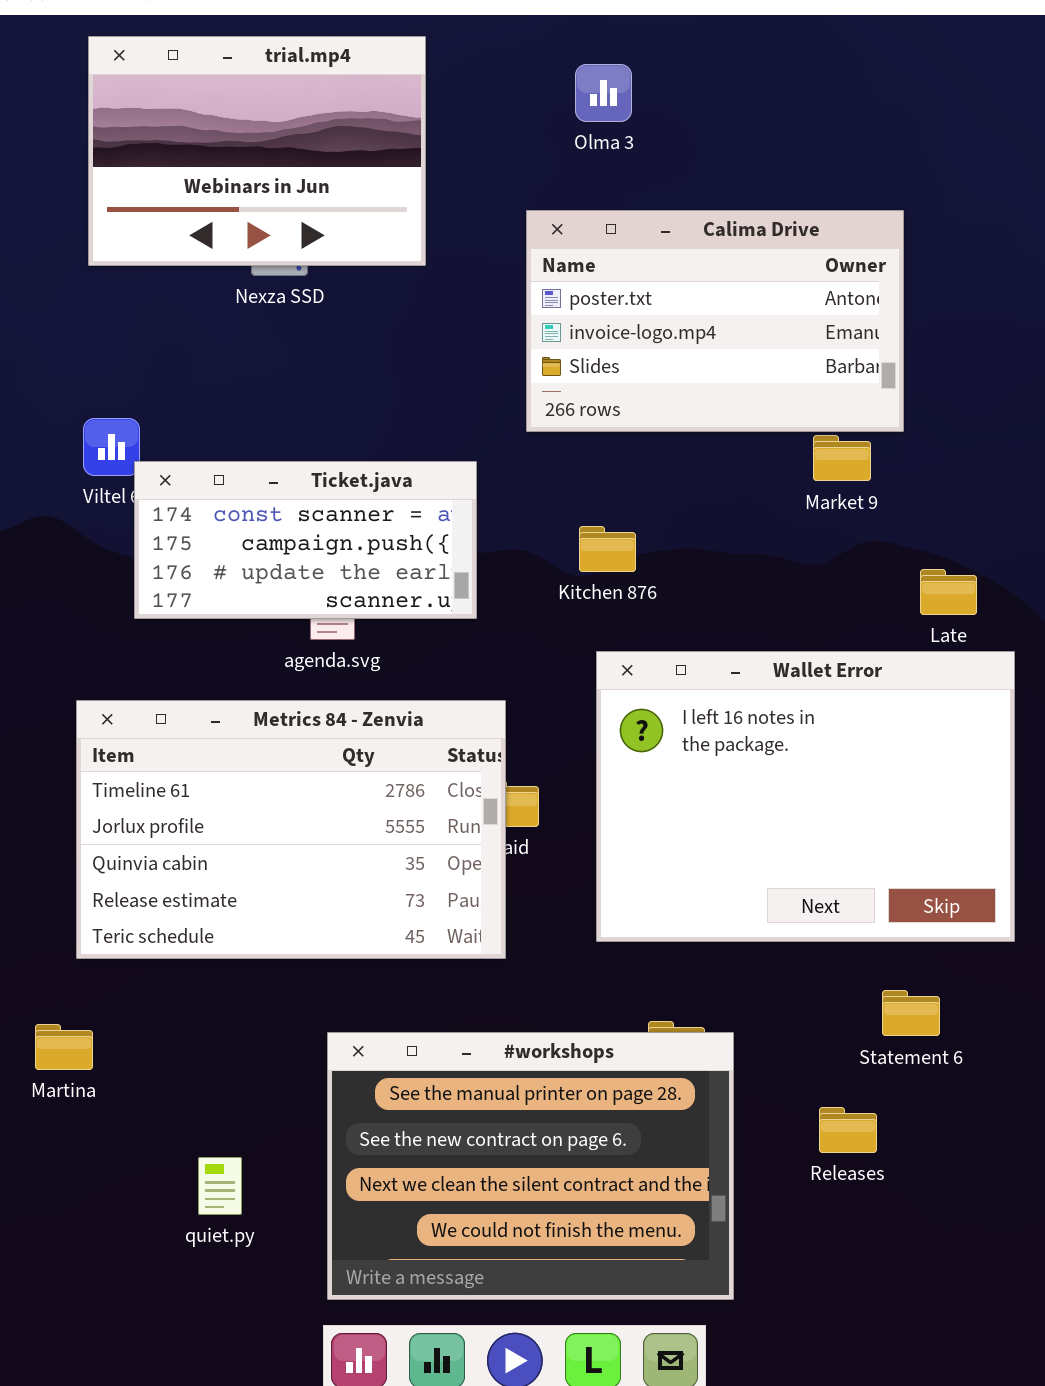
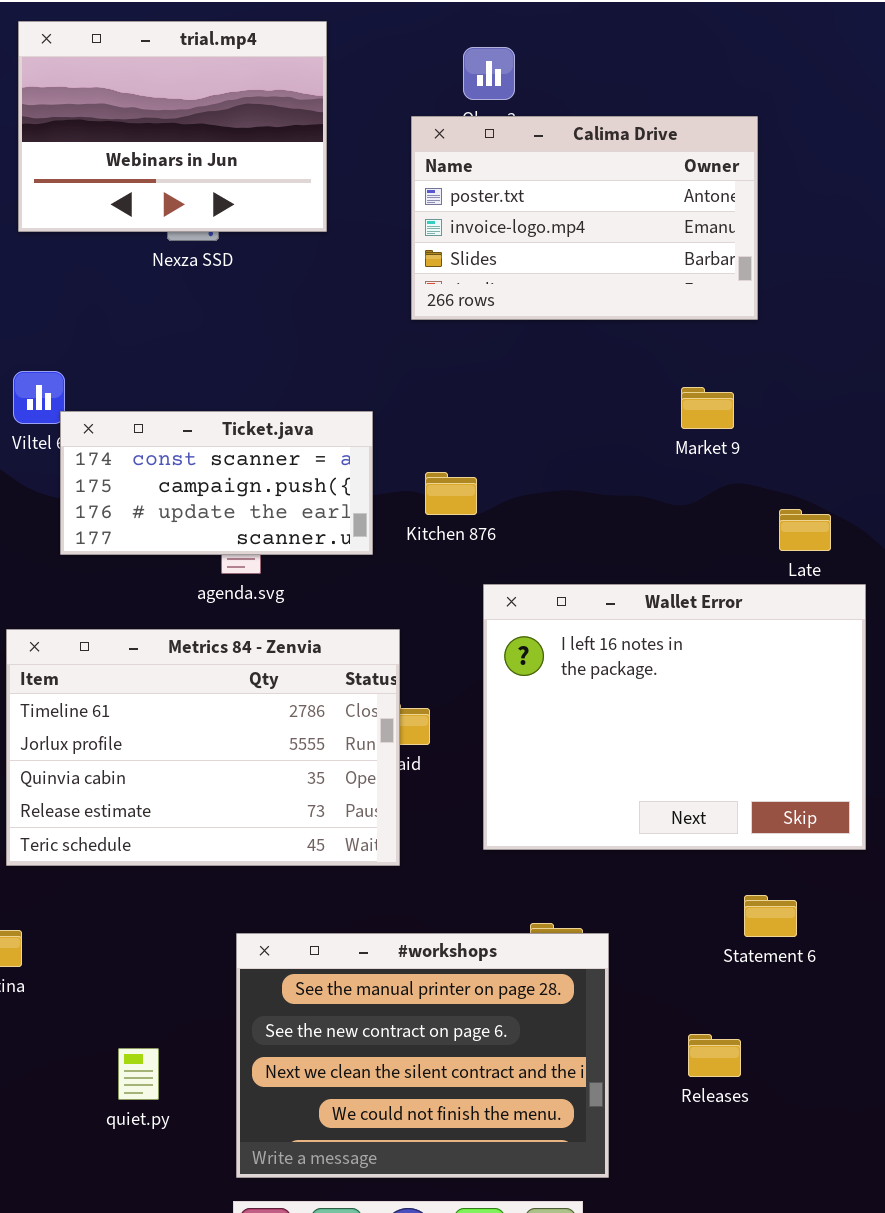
Calima Drive: [526,210,904,432] -> [411,116,758,320], moved
Kitchen 876: [579,526,636,572] -> [425,472,477,515], moved
Releases: [819,1107,877,1153] -> [688,1034,741,1077], moved

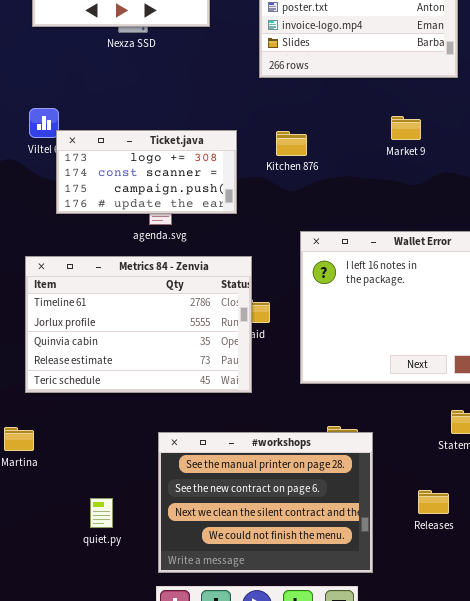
Market 9: [681,387,734,429] -> [391,116,421,140], moved
Ticket.java: [60,411,373,555] -> [56,130,237,214], scrolled up 1 row
Kitchen 876: [425,472,477,515] -> [276,131,307,156], moved

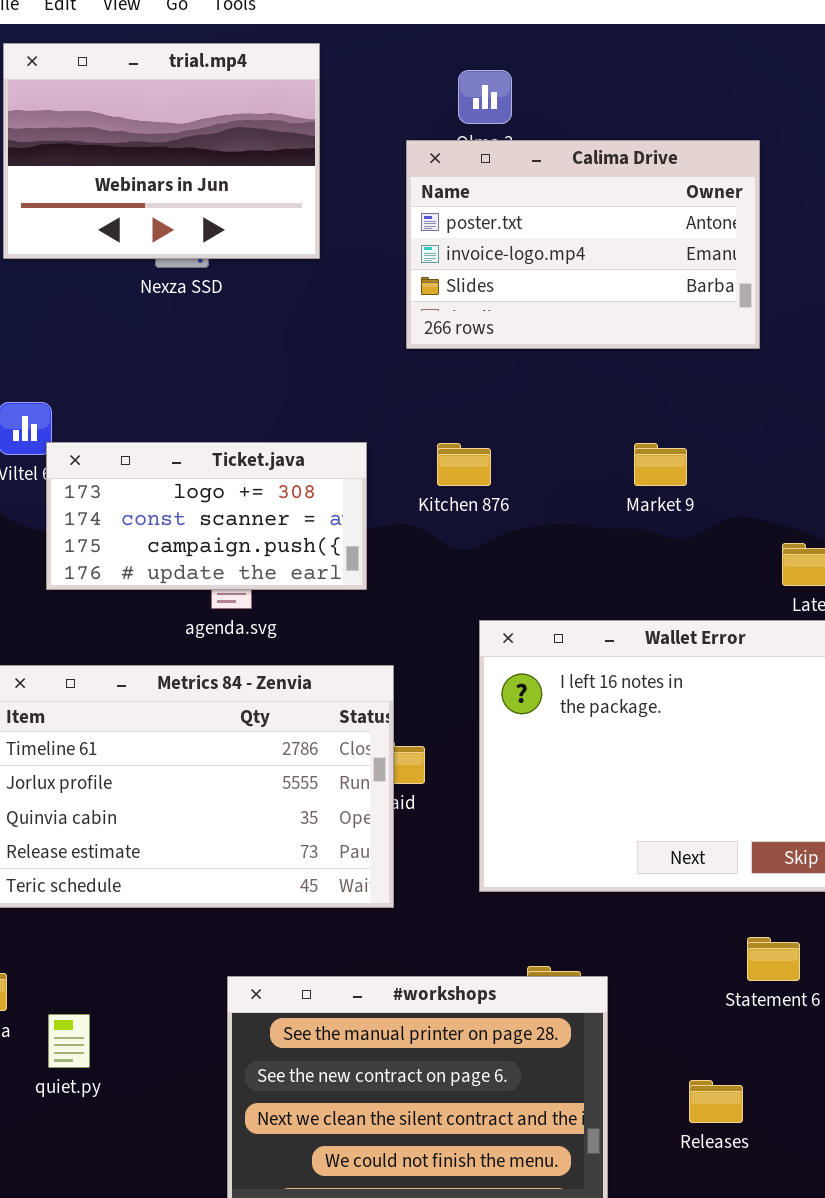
Market 9: [391,116,421,140] -> [634,443,687,486], moved
quiet.py: [90,498,113,528] -> [48,1014,90,1068], moved

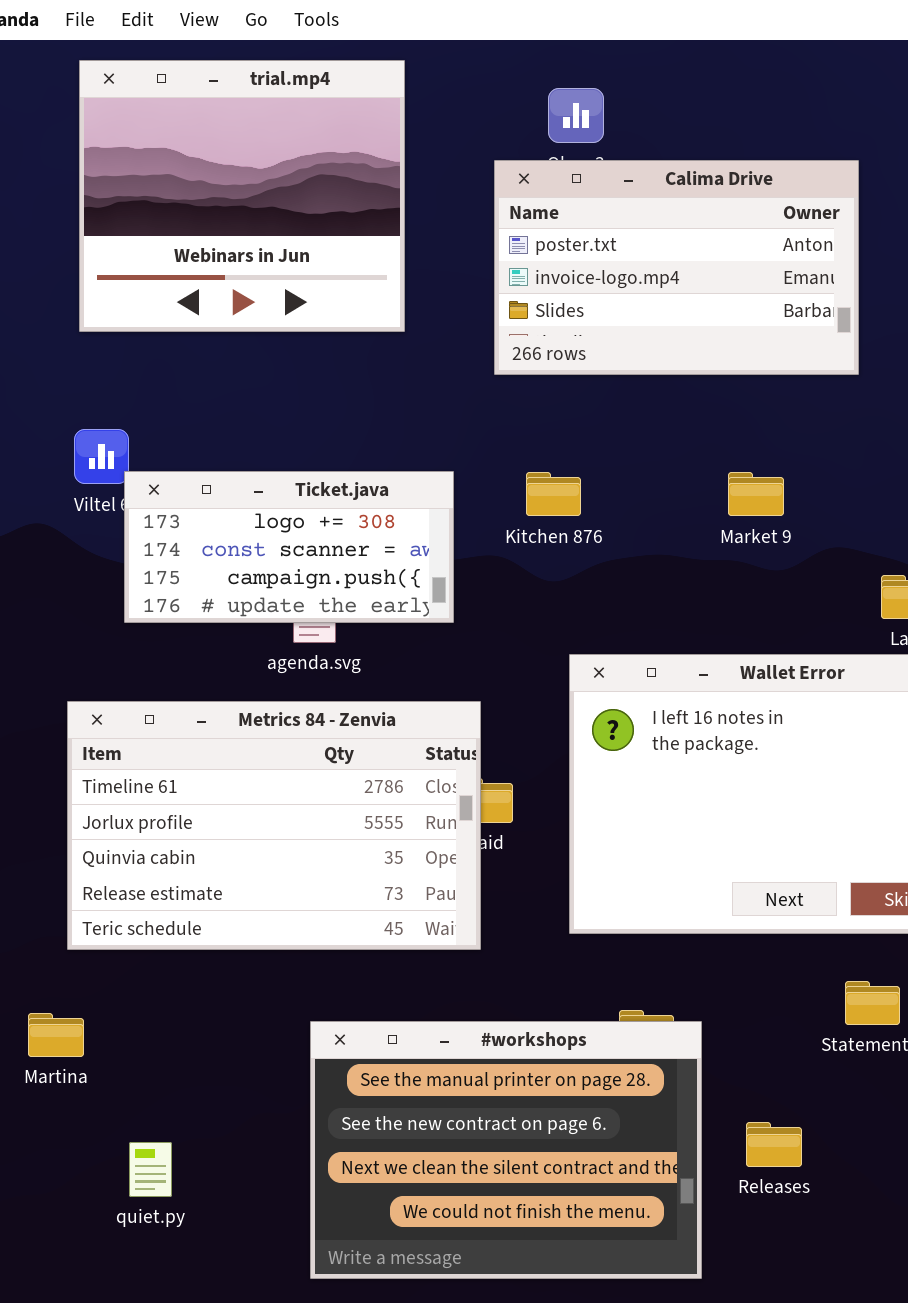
trial.mp4: [3,43,320,259] -> [79,60,405,332], resized
quiet.py: [48,1014,90,1068] -> [129,1142,172,1197], moved
Releases: [689,1080,743,1123] -> [746,1122,802,1167], moved

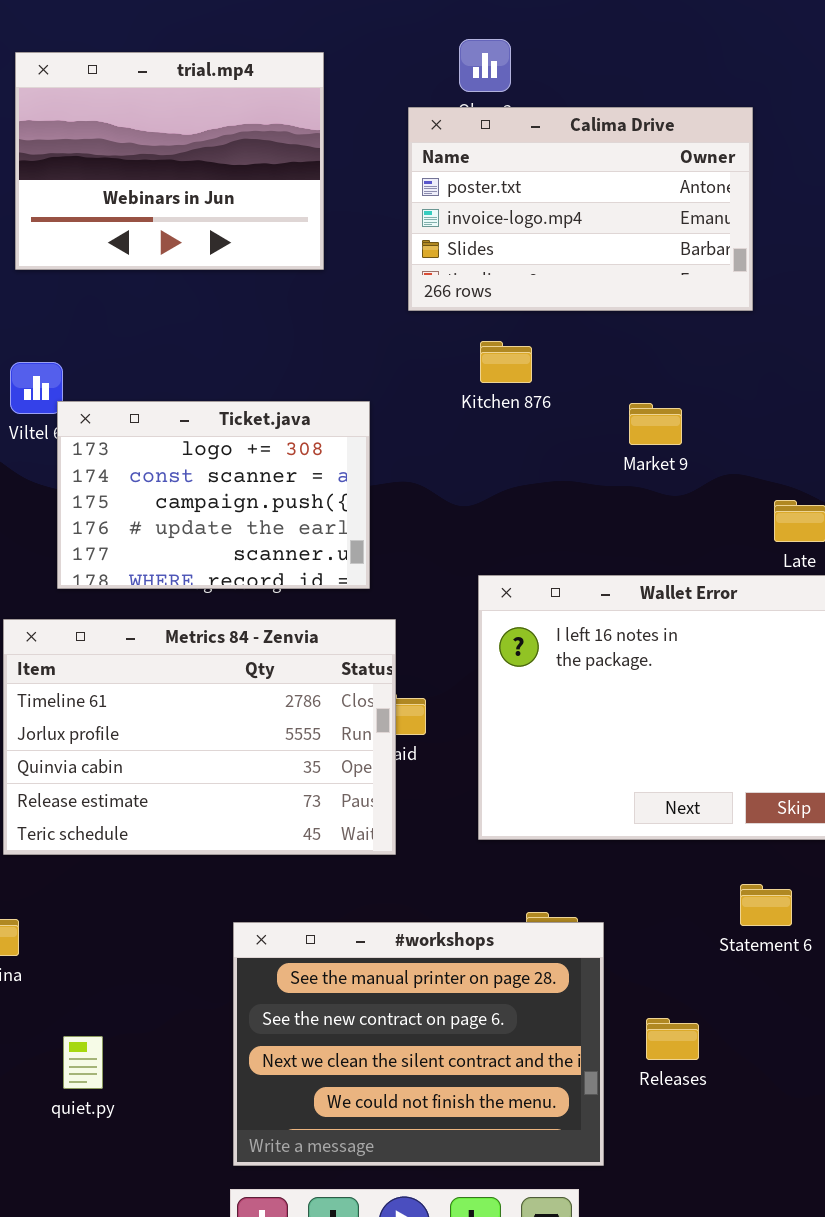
trial.mp4: [79,60,405,332] -> [15,52,324,270], resized
Ticket.java: [124,471,454,623] -> [57,401,370,589], resized
Kitchen 876: [526,472,581,516] -> [480,341,532,383], moved

